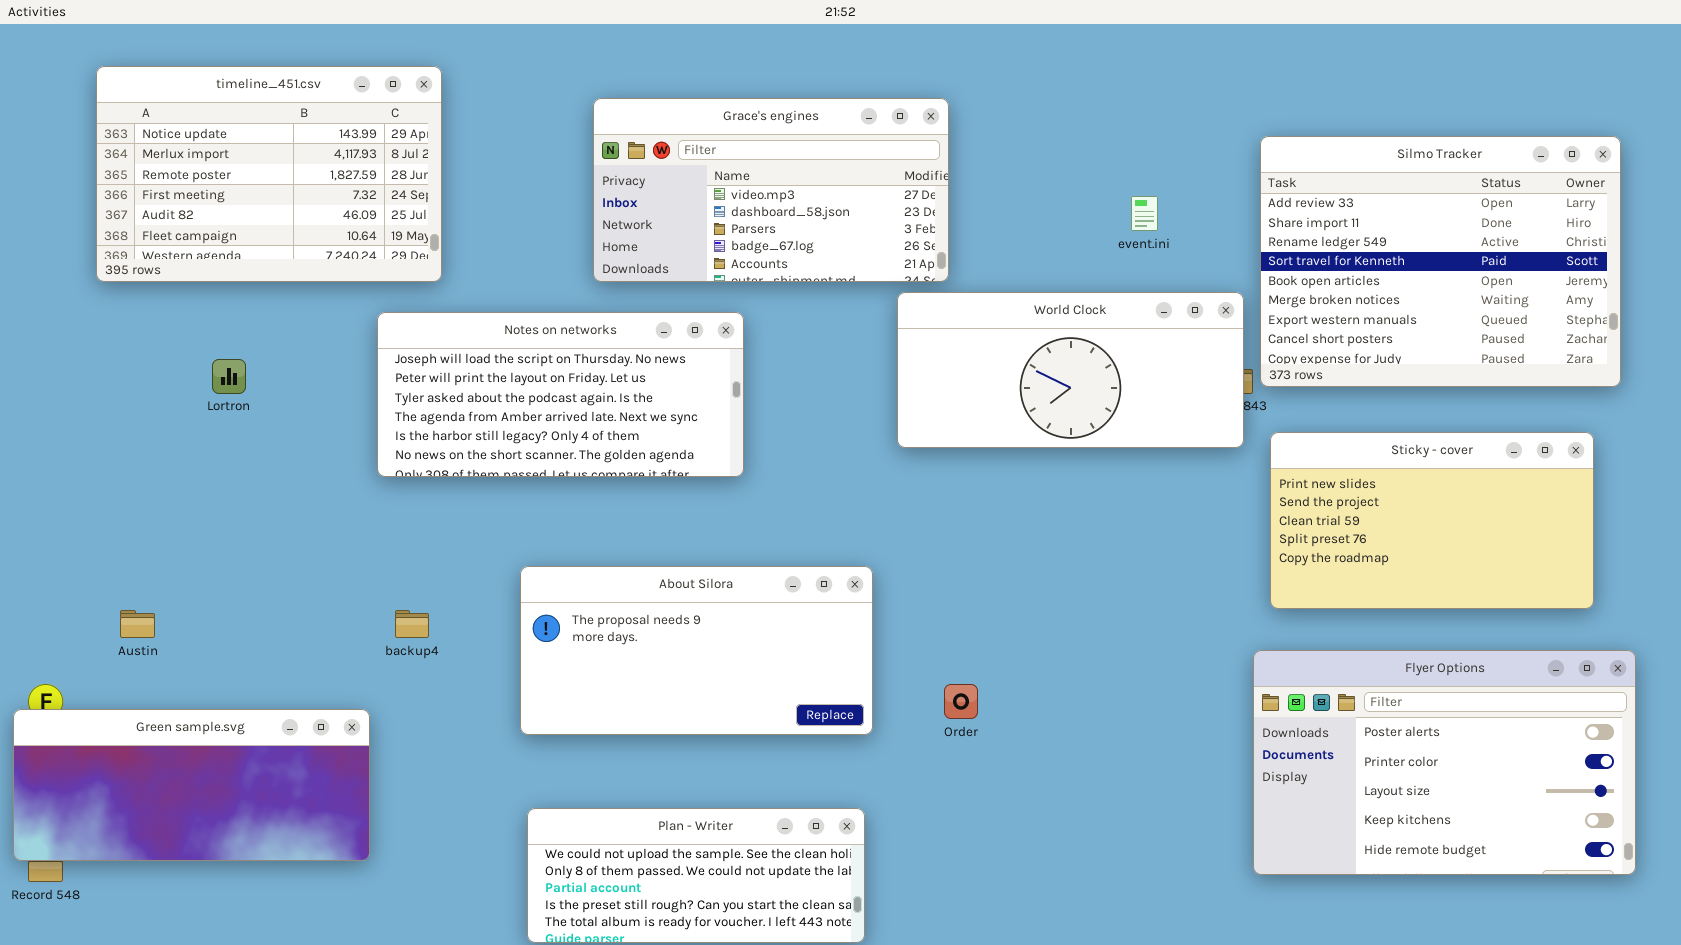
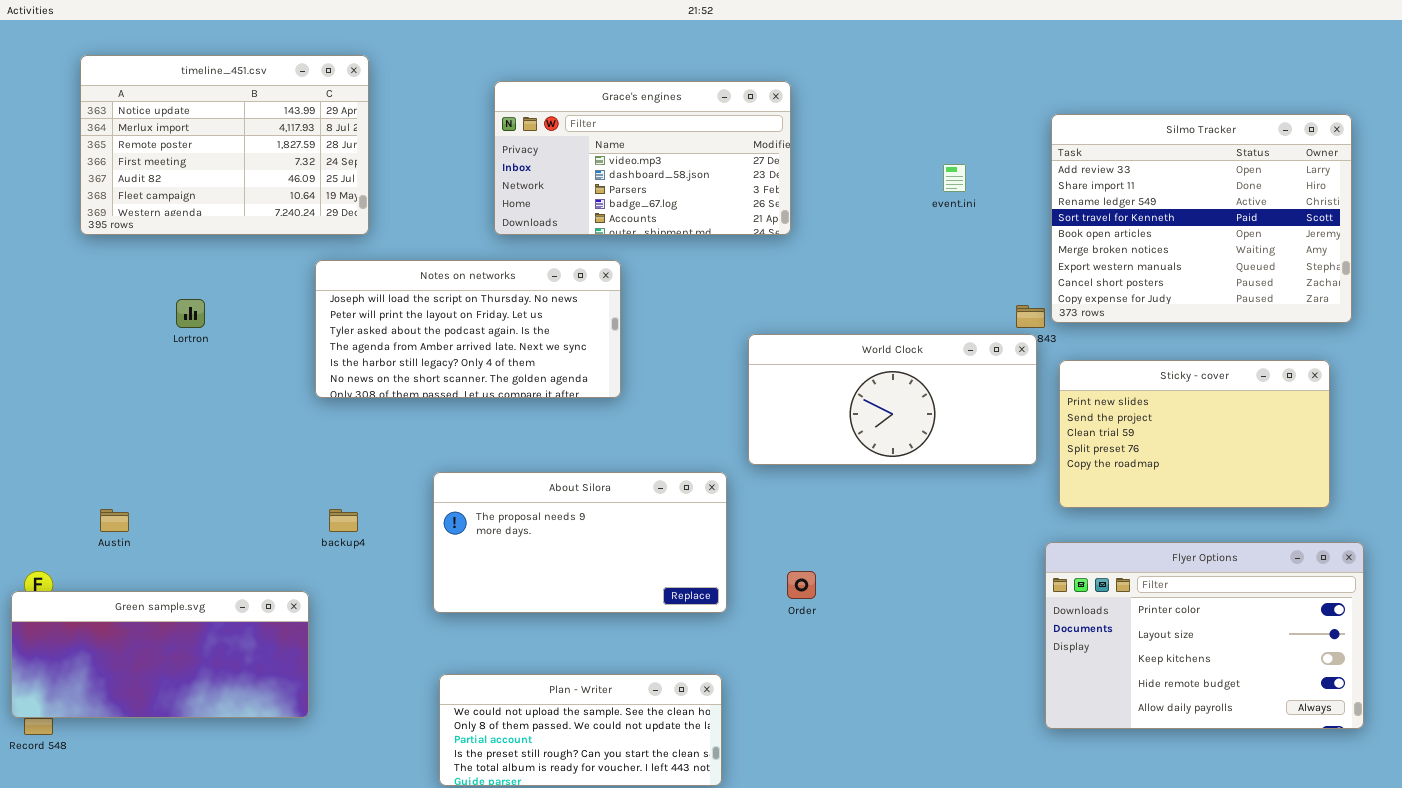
World Clock: [897,292,1244,448] -> [748,334,1037,465], moved
Flyer Options: [1253,650,1636,875] -> [1045,542,1364,729], scrolled down 1 row

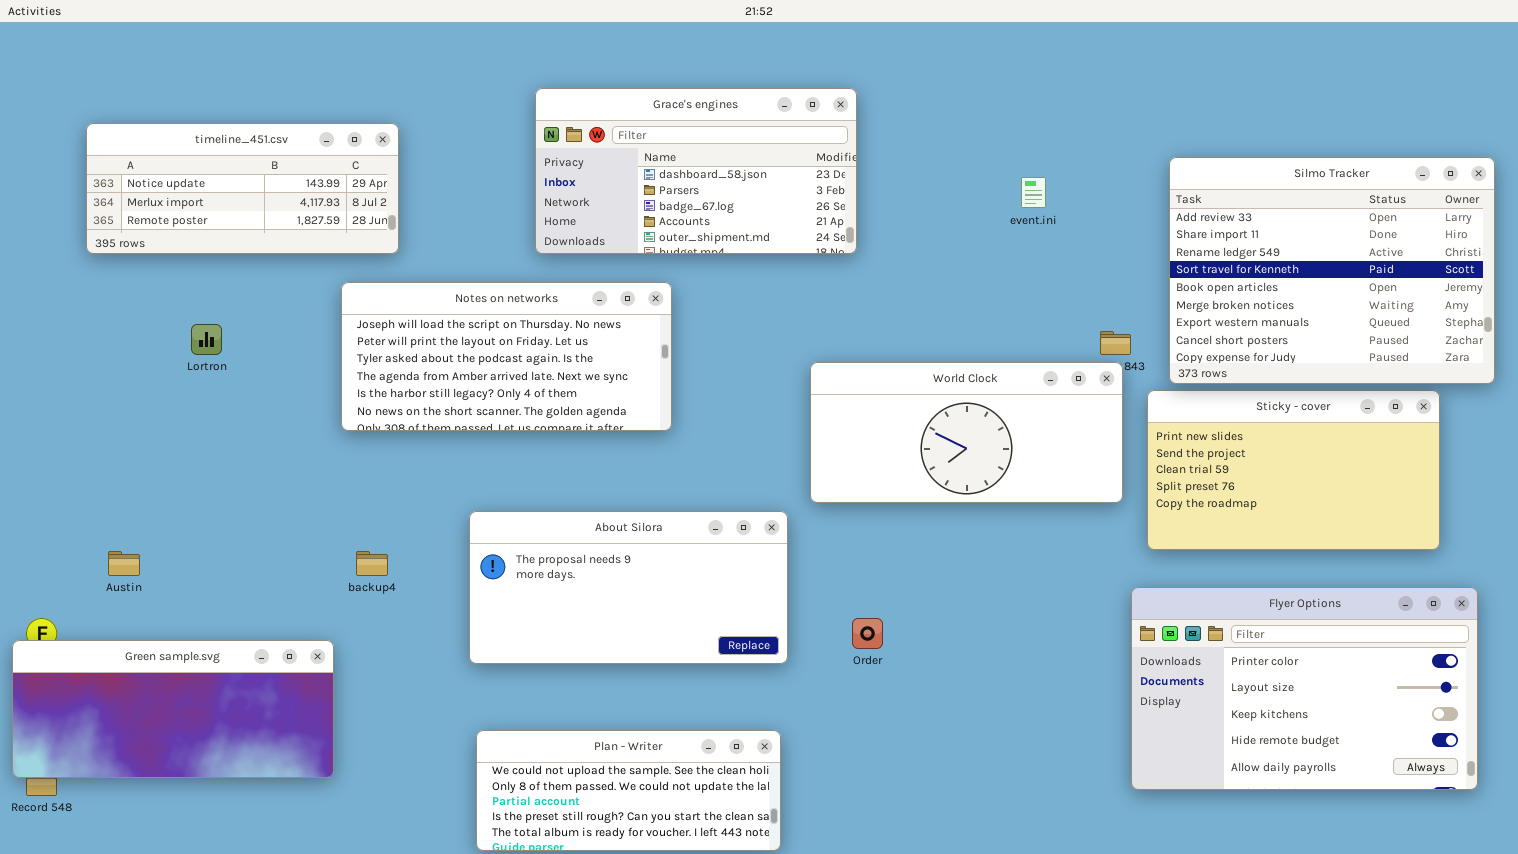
timeline_451.csv: [80,55,369,235] -> [86,123,399,254], resized
Grace's engines: [494,81,791,235] -> [535,88,857,254], scrolled down 1 row
Silmo Tracker: [1051,114,1352,323] -> [1169,157,1495,384], moved

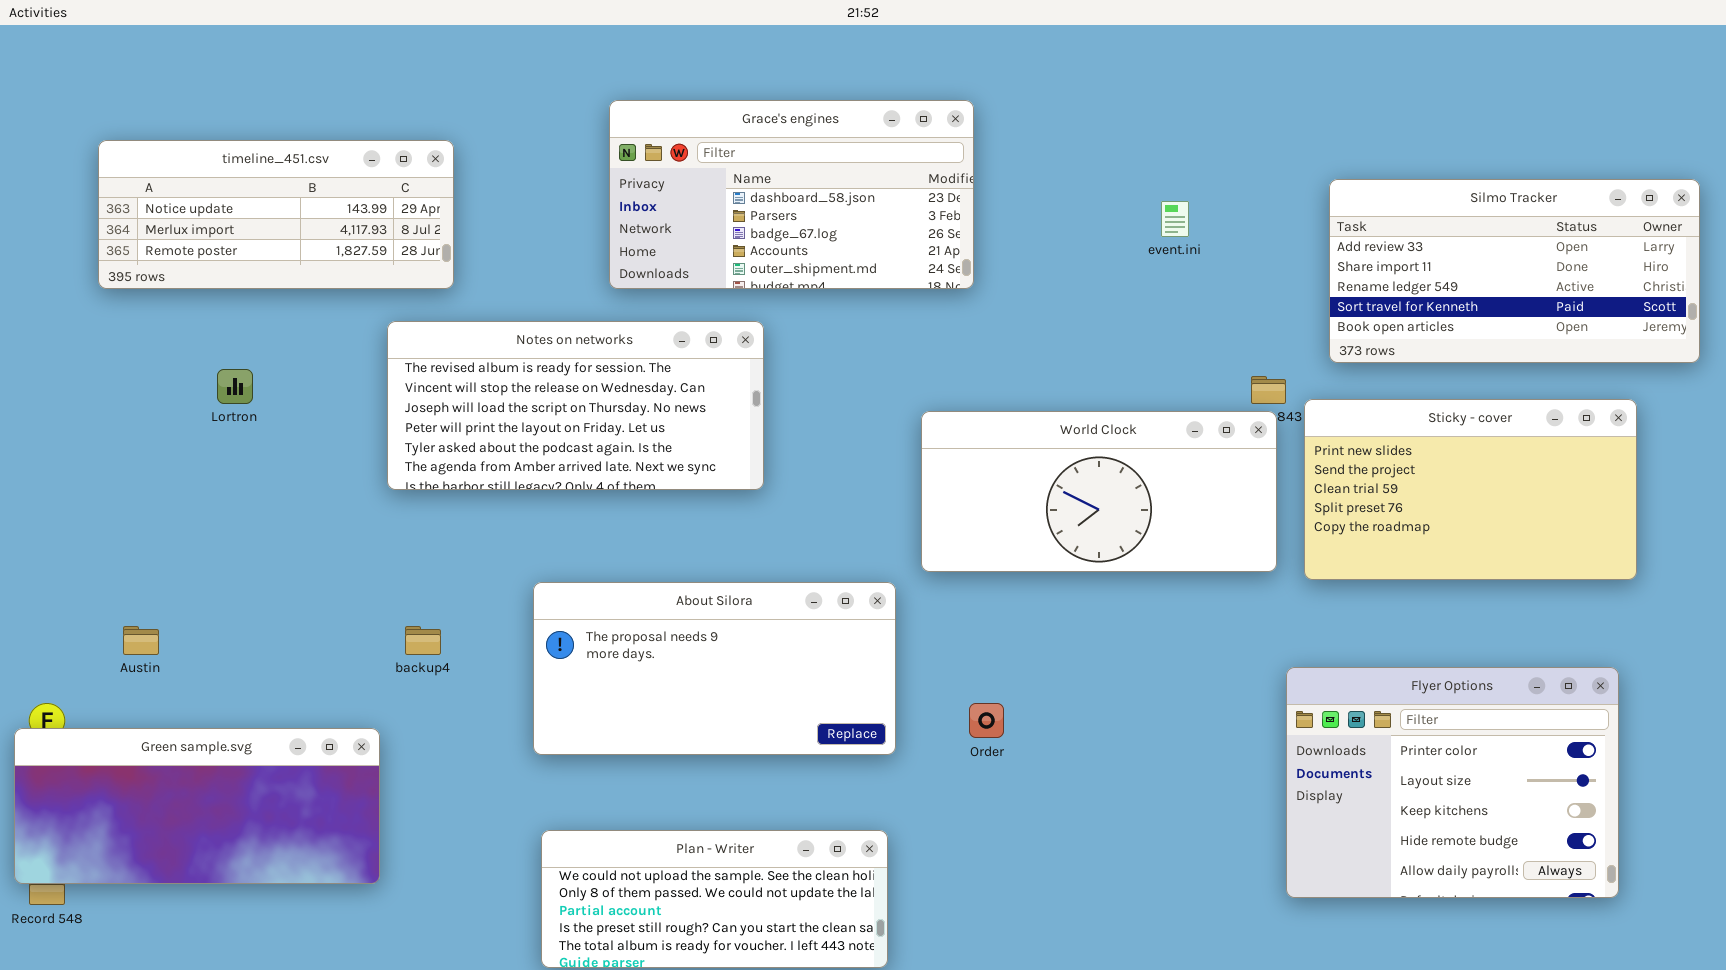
Silmo Tracker: [1169,157,1495,384] -> [1329,179,1700,363], resized
Notes on networks: [341,282,672,431] -> [387,321,764,490], scrolled up 2 rows
Sticky - cover: [1147,390,1440,550] -> [1304,399,1637,580], moved
Flyer Options: [1131,587,1478,790] -> [1286,667,1619,898], resized

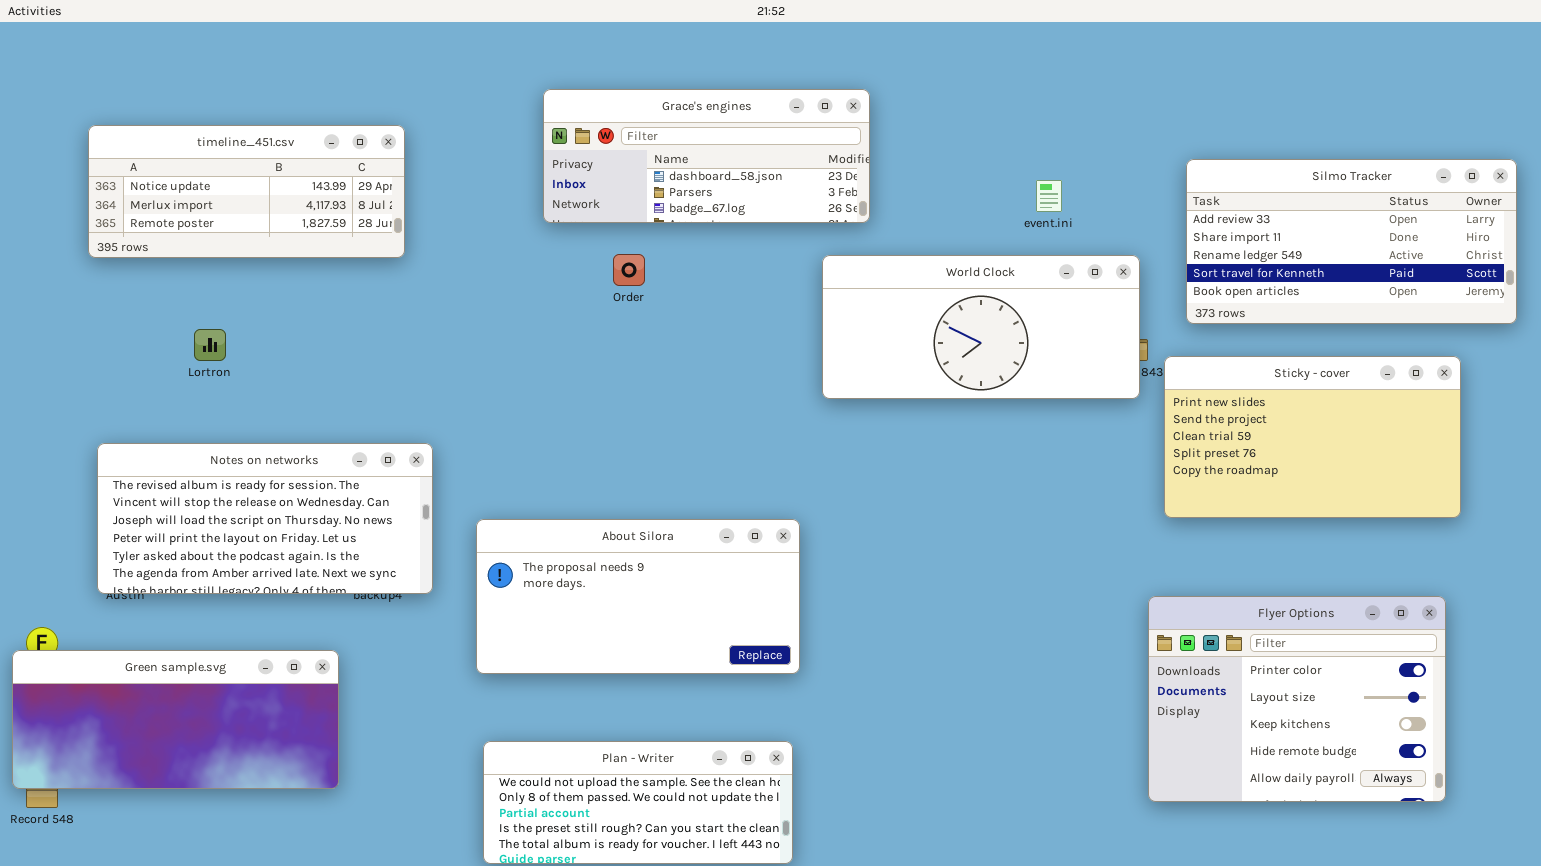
Grace's engines: [609,100,974,289] -> [543,89,870,223], resized
Notes on networks: [387,321,764,490] -> [97,443,433,594], moved
World Clock: [921,411,1277,572] -> [822,255,1140,399], moved
Order: [969,703,1004,738] -> [613,254,645,286], moved

